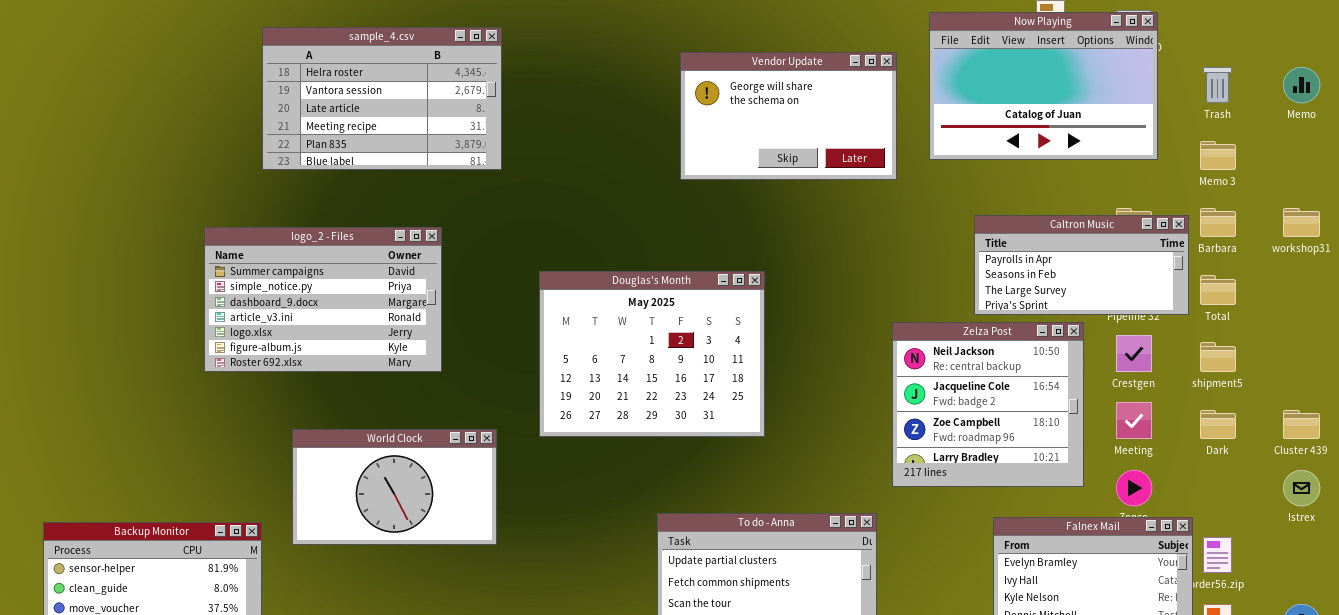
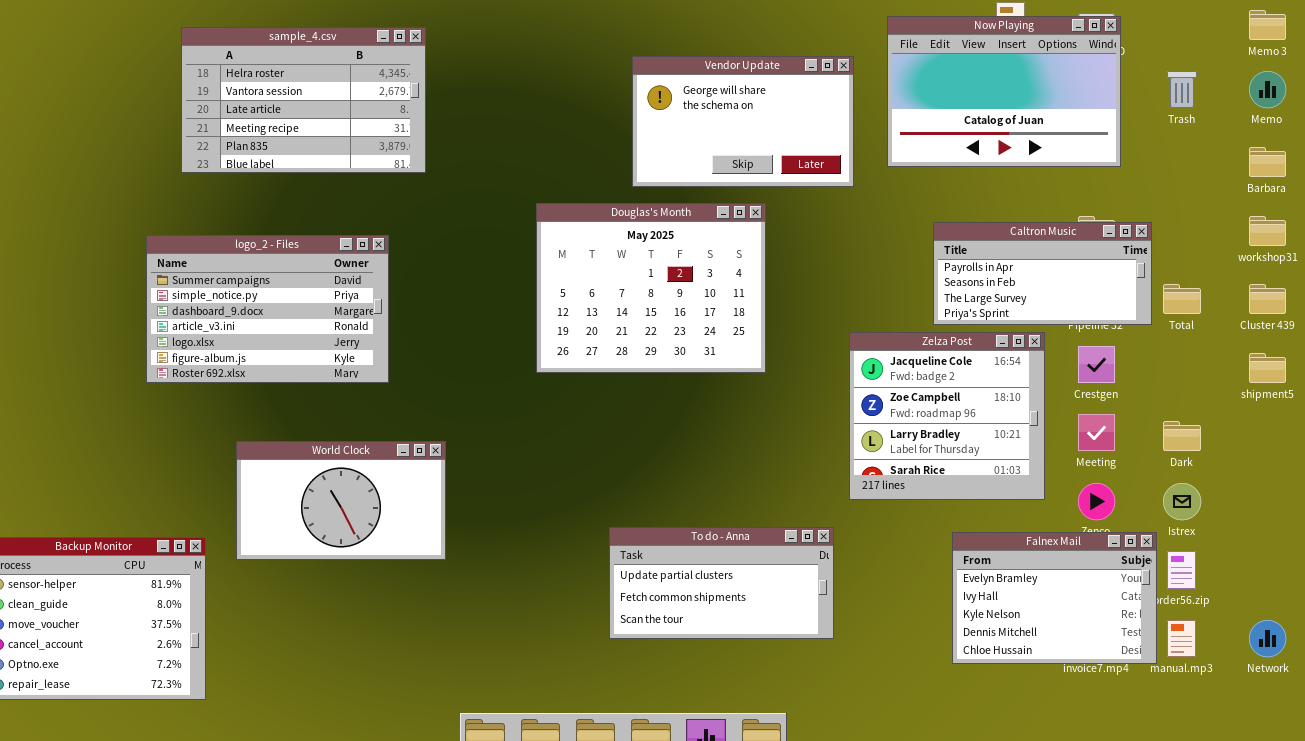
sample_4.csv: [262,27,502,170] -> [181,27,426,173], moved
Memo 3: [1200,141,1236,170] -> [1249,10,1286,40], moved
Barbara: [1200,208,1236,237] -> [1249,147,1286,177], moved
Douglas's Month: [539,271,765,437] -> [536,203,766,373], moved
Zelza Post: [892,322,1084,487] -> [849,332,1045,500], scrolled down 1 row
shipment5: [1200,342,1236,372] -> [1249,353,1286,383], moved
Cluster 439: [1283,410,1320,439] -> [1249,284,1286,314], moved
Istrex: [1283,470,1320,506] -> [1163,483,1201,520], moved

